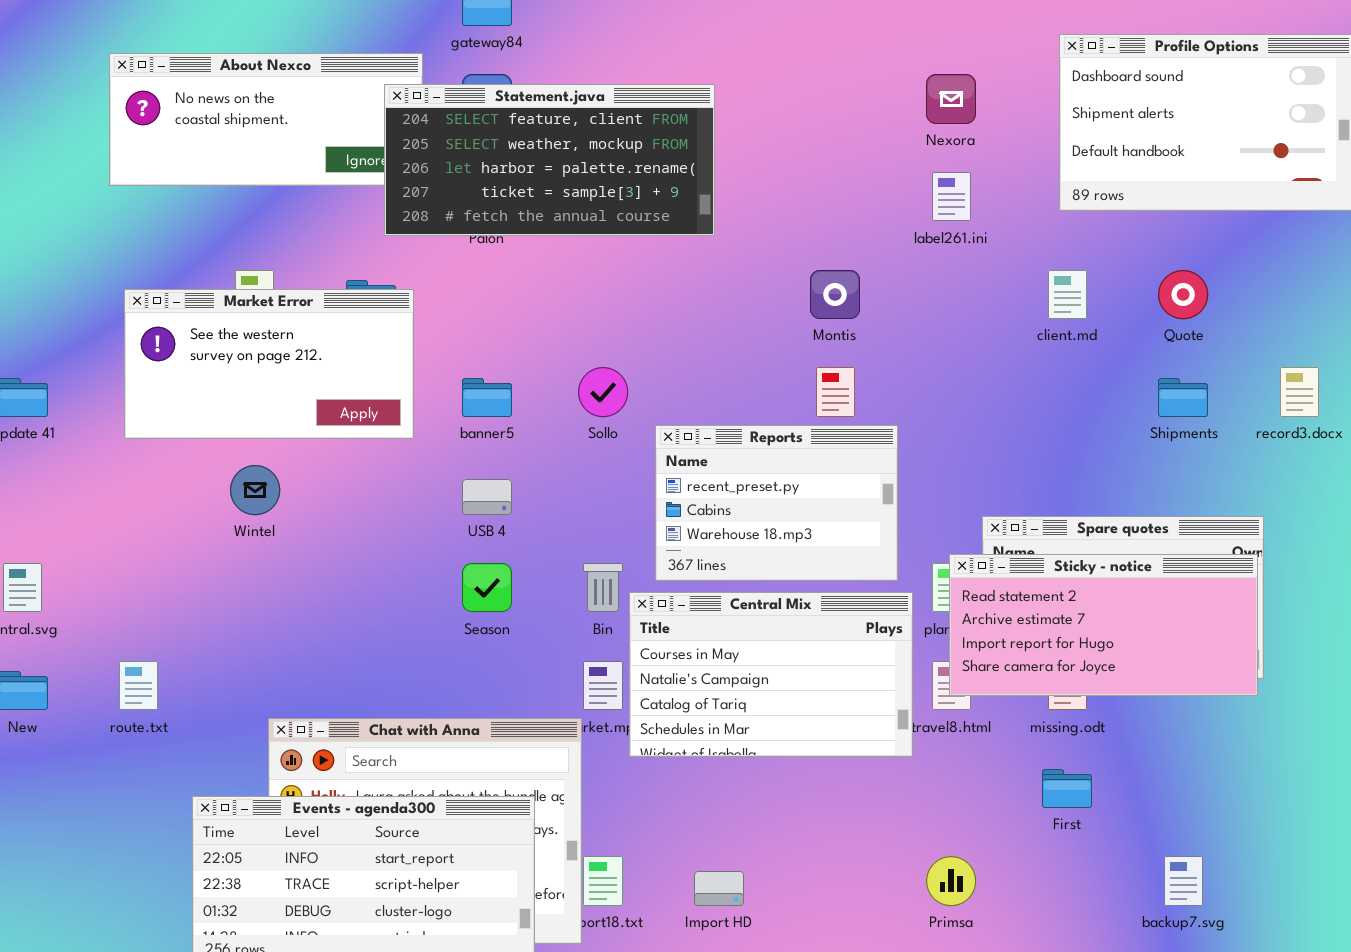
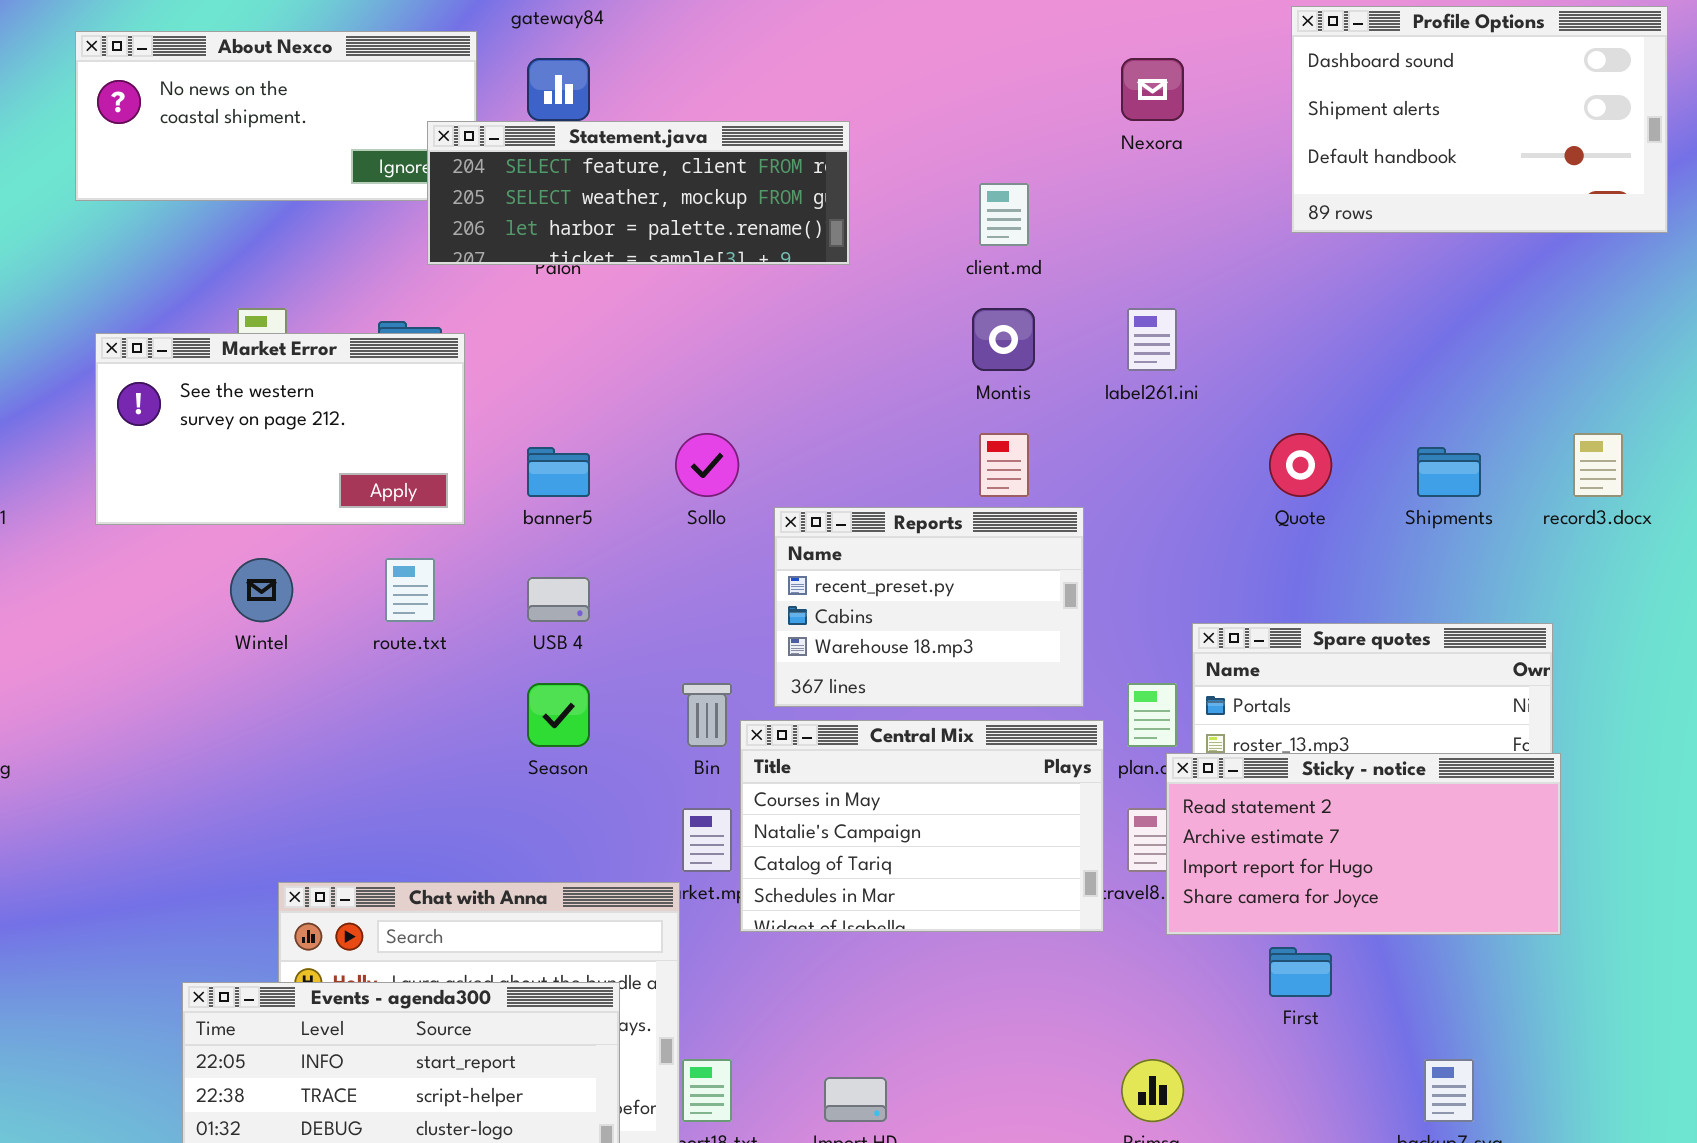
Statement.java: [384,84,715,236] -> [427,121,850,265], resized
label261.ini: [932,172,971,221] -> [1127,308,1177,371], moved
client.md: [1048,270,1087,319] -> [979,183,1029,246], moved
Quote: [1158,270,1208,319] -> [1269,433,1332,497], moved
Sticky - notice: [949,554,1258,696] -> [1166,753,1561,935], moved
route.txt: [119,661,158,710] -> [385,558,435,622], moved

